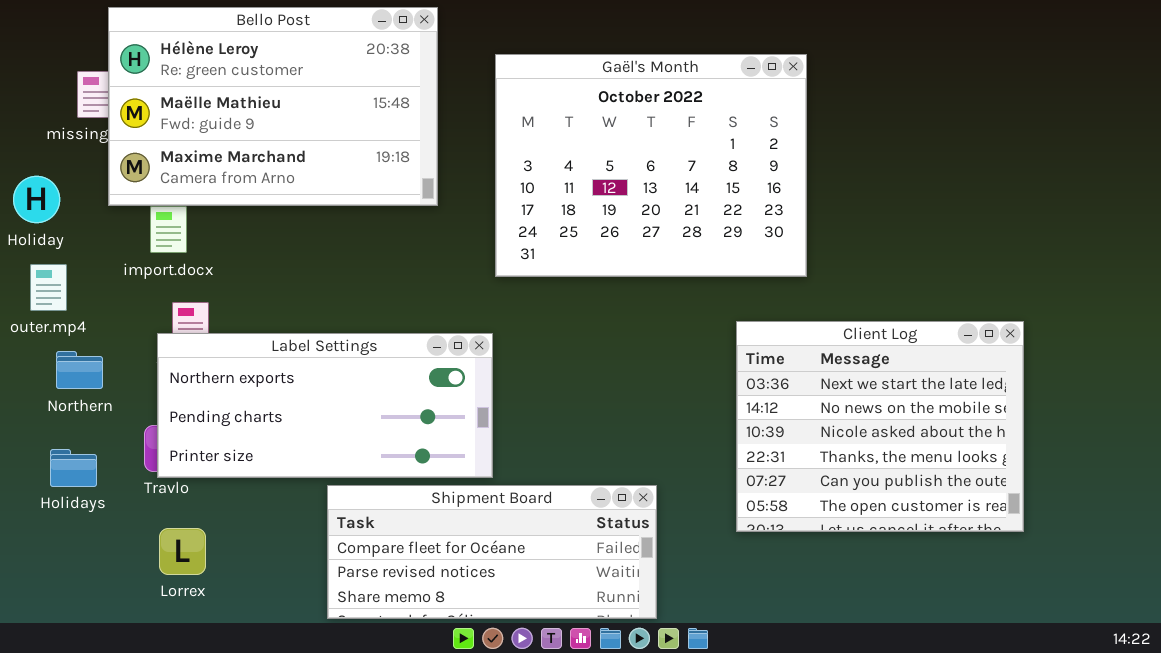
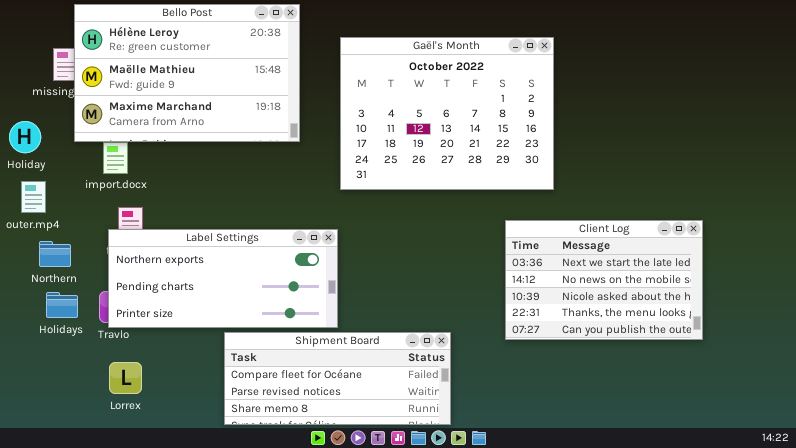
Client Log: [736,321,1024,532] -> [505,220,703,340], resized
Holidays: [50,449,97,487] -> [46,292,78,318], moved

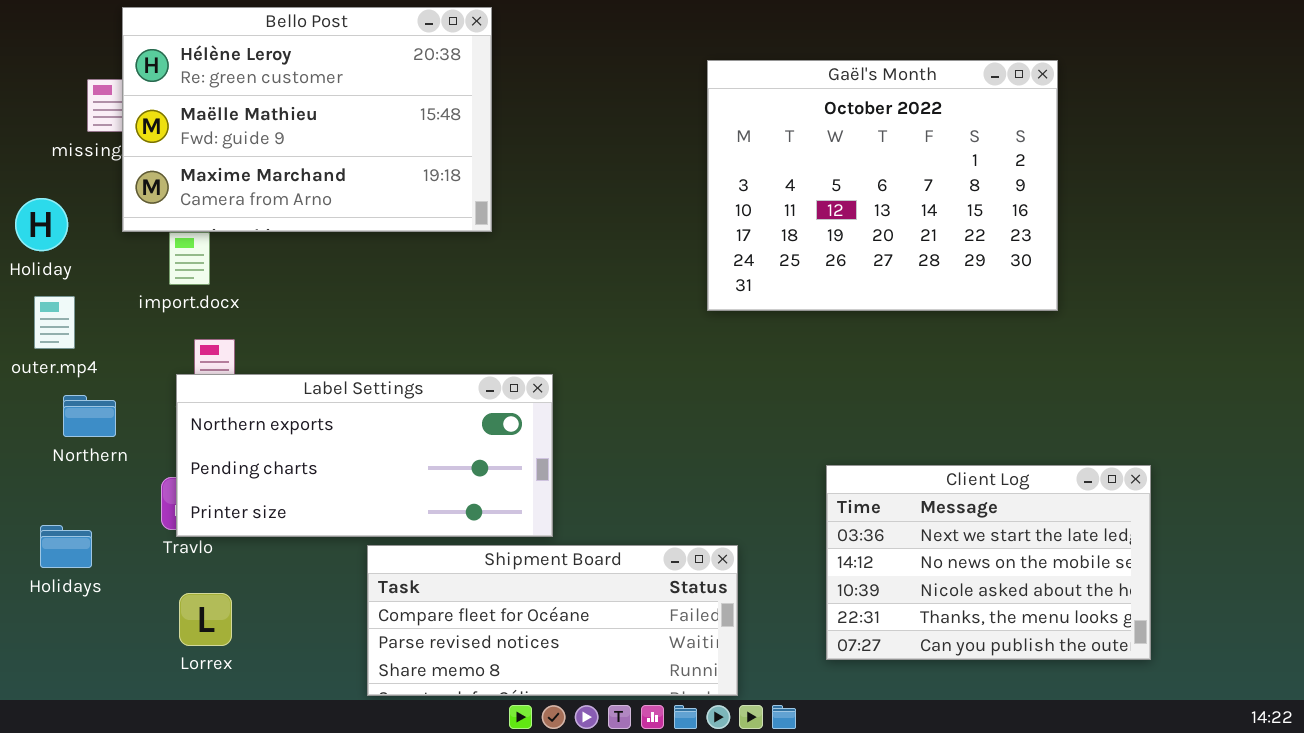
Gaël's Month: [340,37,554,190] -> [707,60,1058,311], moved
Client Log: [505,220,703,340] -> [826,465,1151,660], moved
Holidays: [46,292,78,318] -> [40,525,92,568], moved

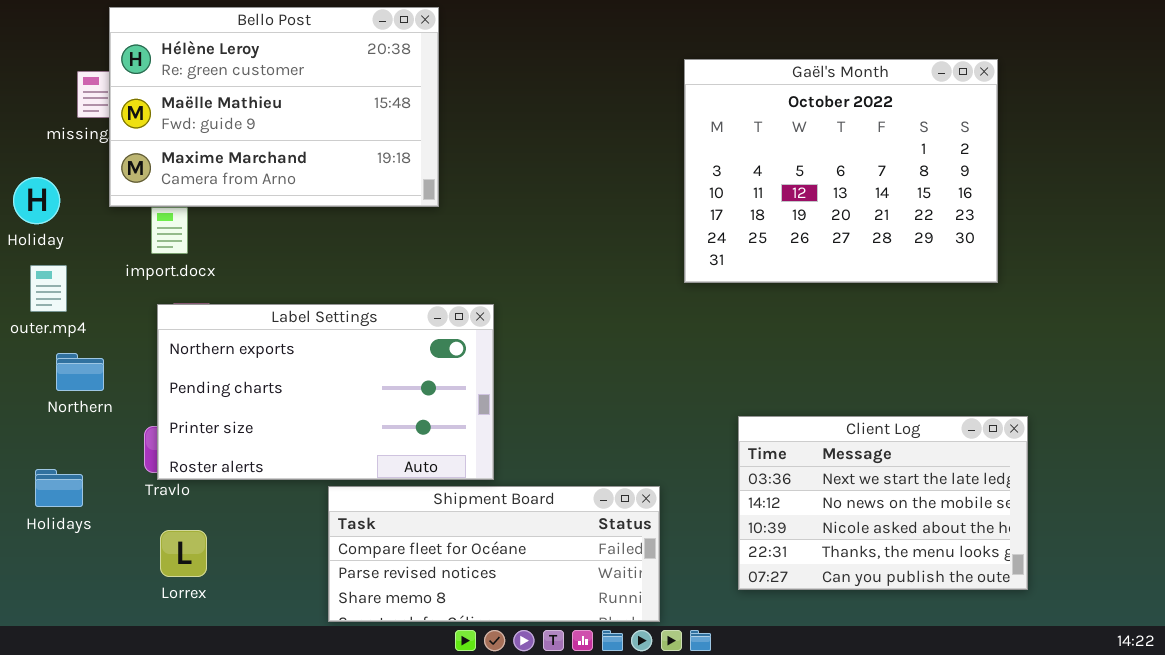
Gaël's Month: [707,60,1058,311] -> [684,59,998,283], moved
Label Settings: [176,374,553,537] -> [157,304,494,480], resized

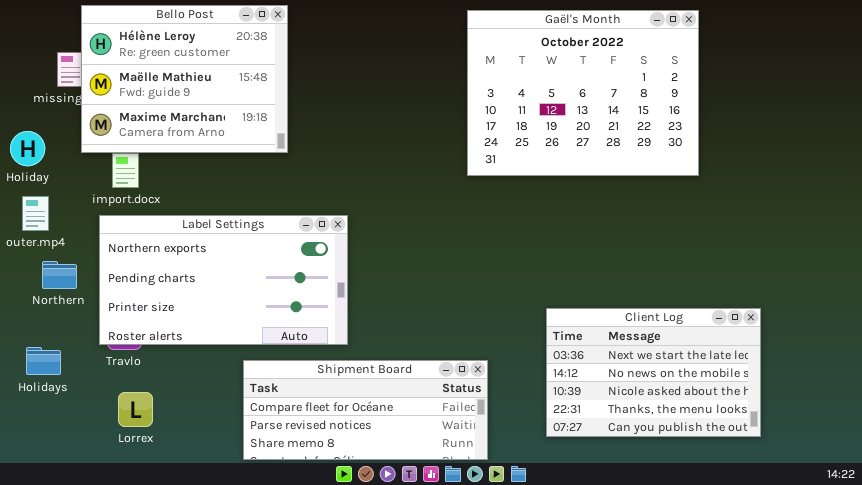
Bello Post: [109,7,439,207] -> [81,5,288,153], resized
Gaël's Month: [684,59,998,283] -> [467,10,699,176], moved
Label Settings: [157,304,494,480] -> [99,215,348,345], moved

